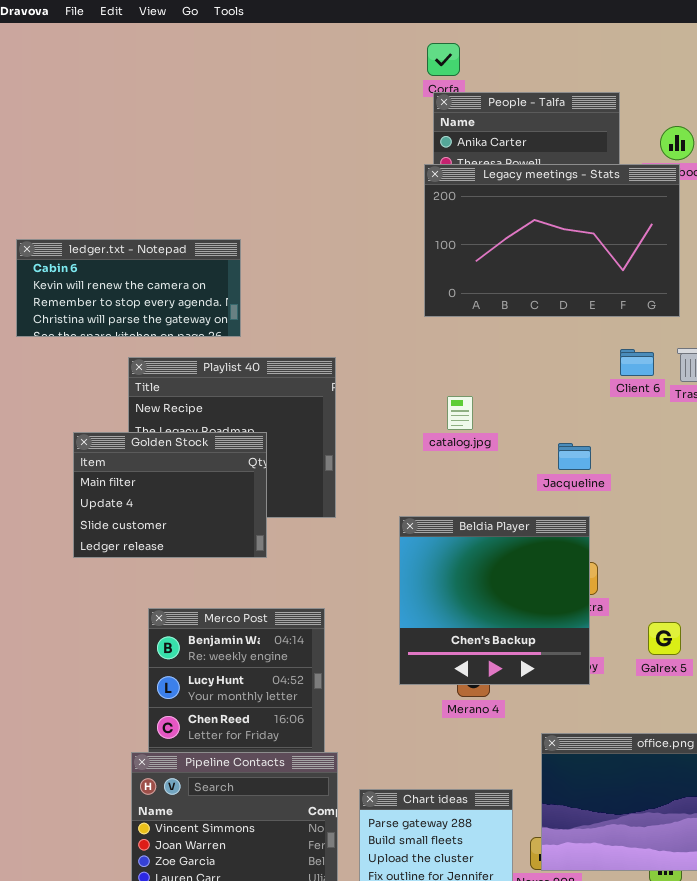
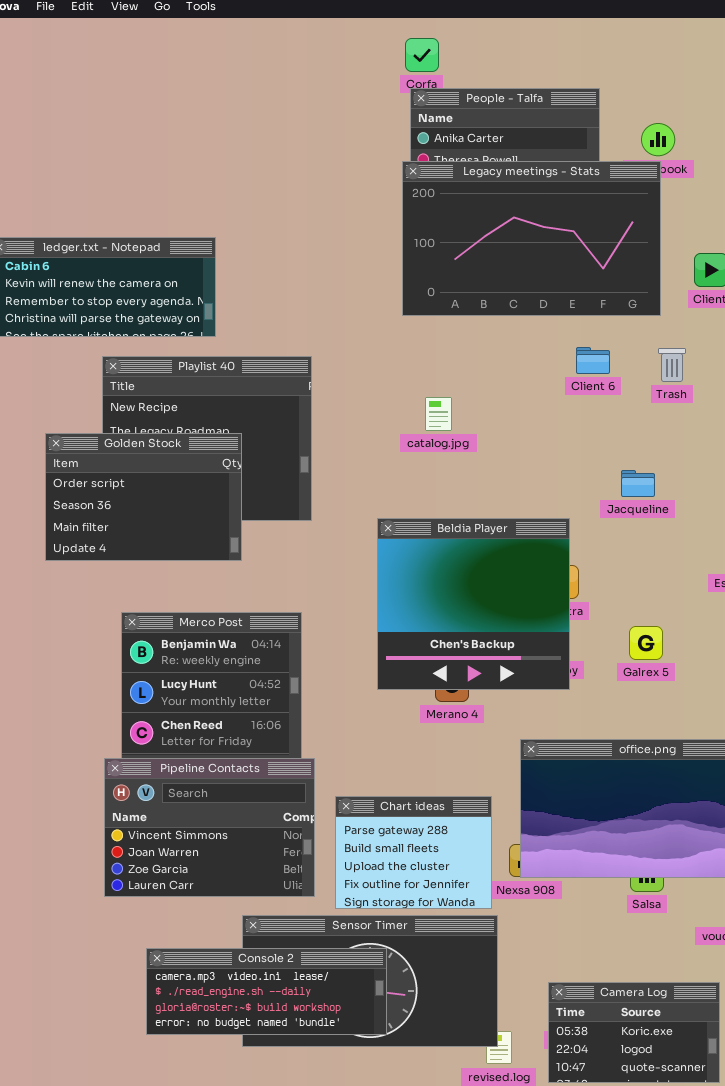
Client 6: [620,349,654,376] -> [576,347,610,374], moved
Golden Stock: [73,432,267,558] -> [45,433,242,561], scrolled up 2 rows
Jacqueline: [558,443,591,470] -> [621,470,655,497], moved

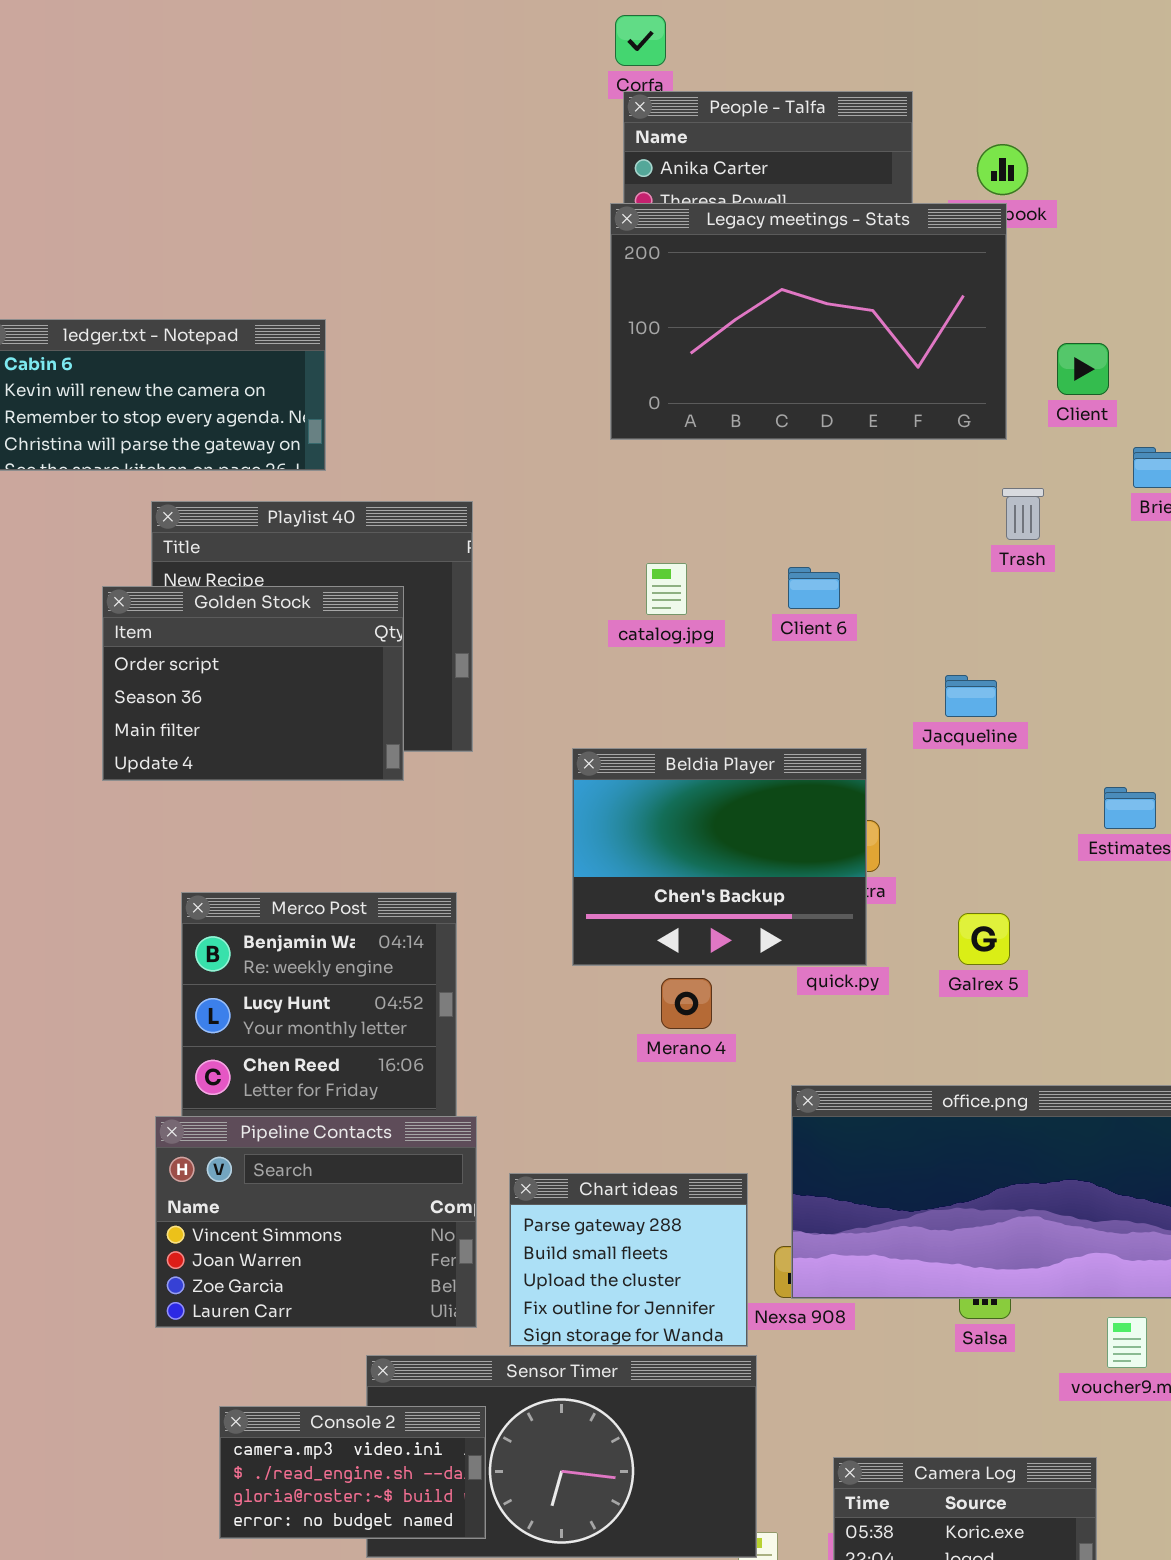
Client 6: [576,347,610,374] -> [788,567,840,609], moved
Golden Stock: [45,433,242,561] -> [102,586,404,781], moved
Beldia Player: [377,518,570,690] -> [572,748,867,966], resized
Console 2: [146,948,387,1035] -> [219,1406,486,1539], resized

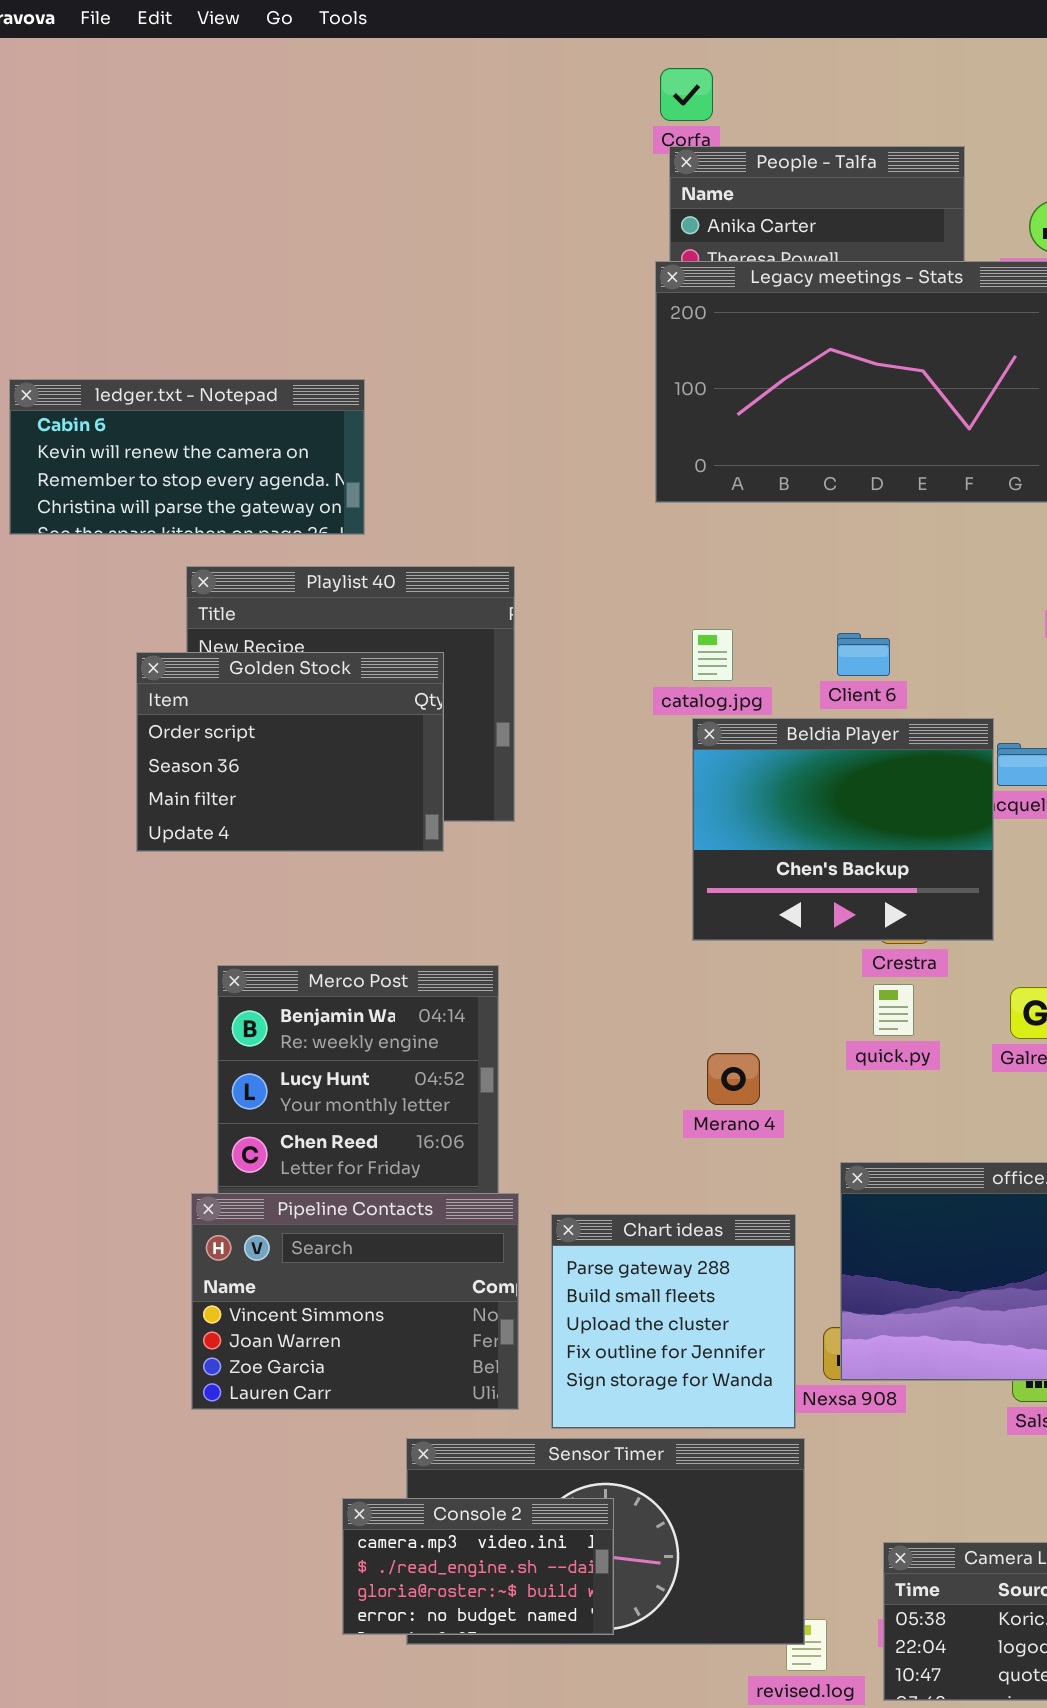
Beldia Player: [572,748,867,966] -> [692,718,994,941], moved
Chart ideas: [509,1173,748,1347] -> [551,1214,796,1429], resized
Console 2: [219,1406,486,1539] -> [342,1498,614,1635], moved

